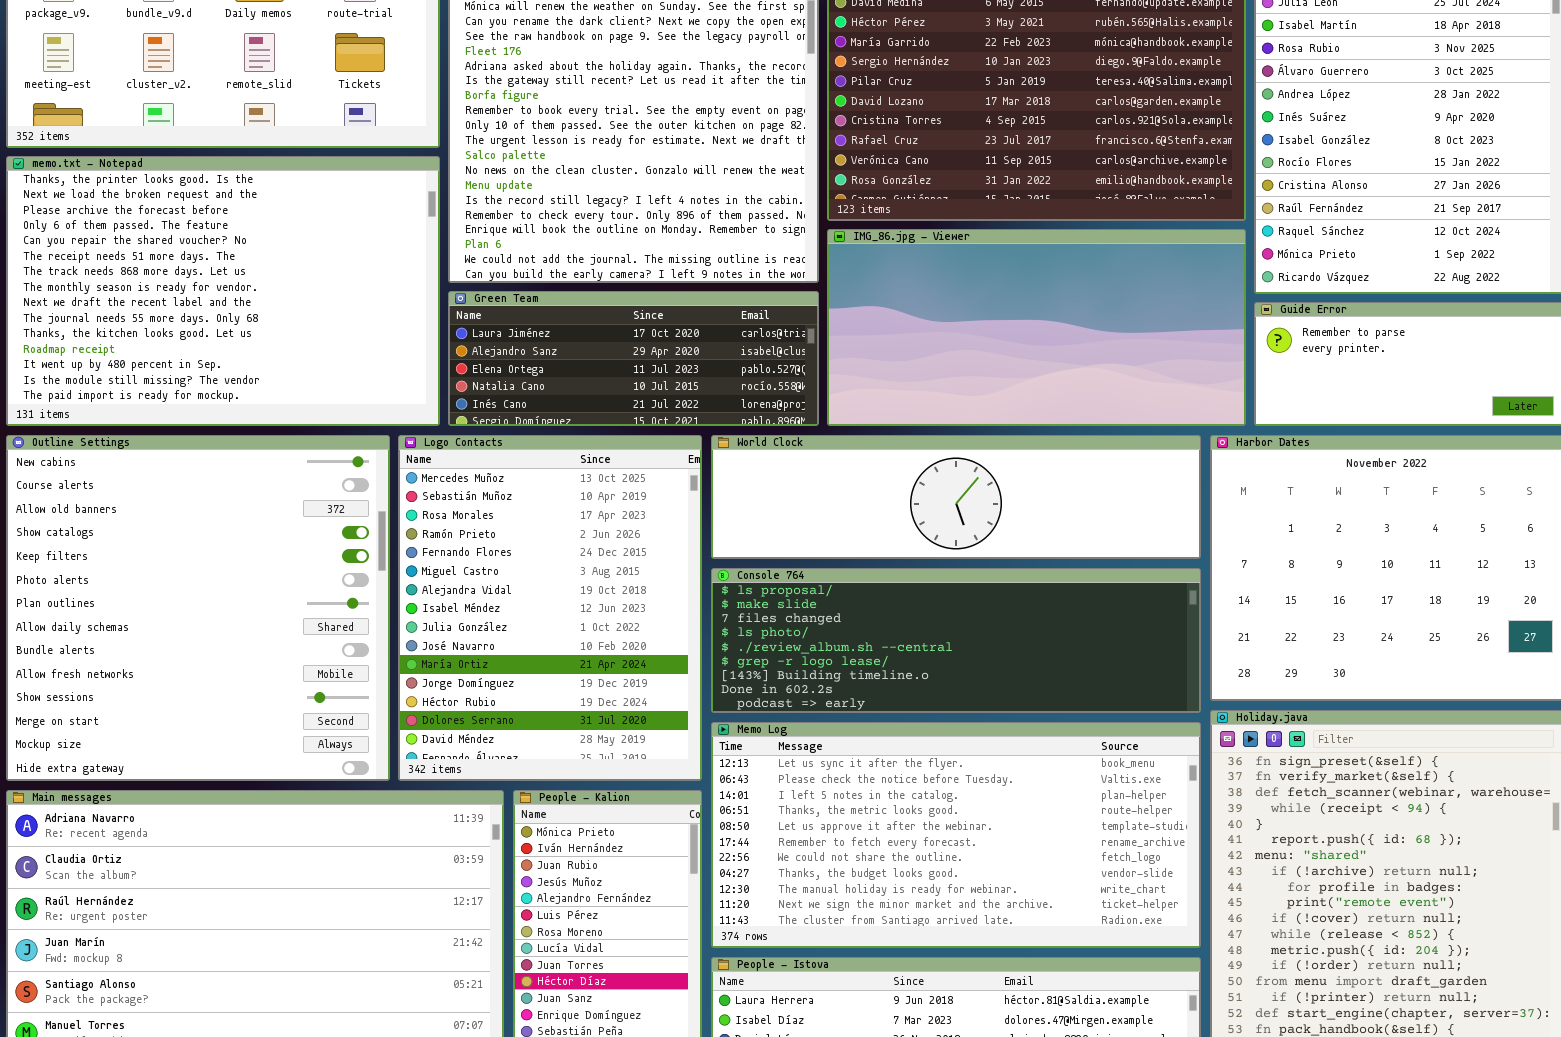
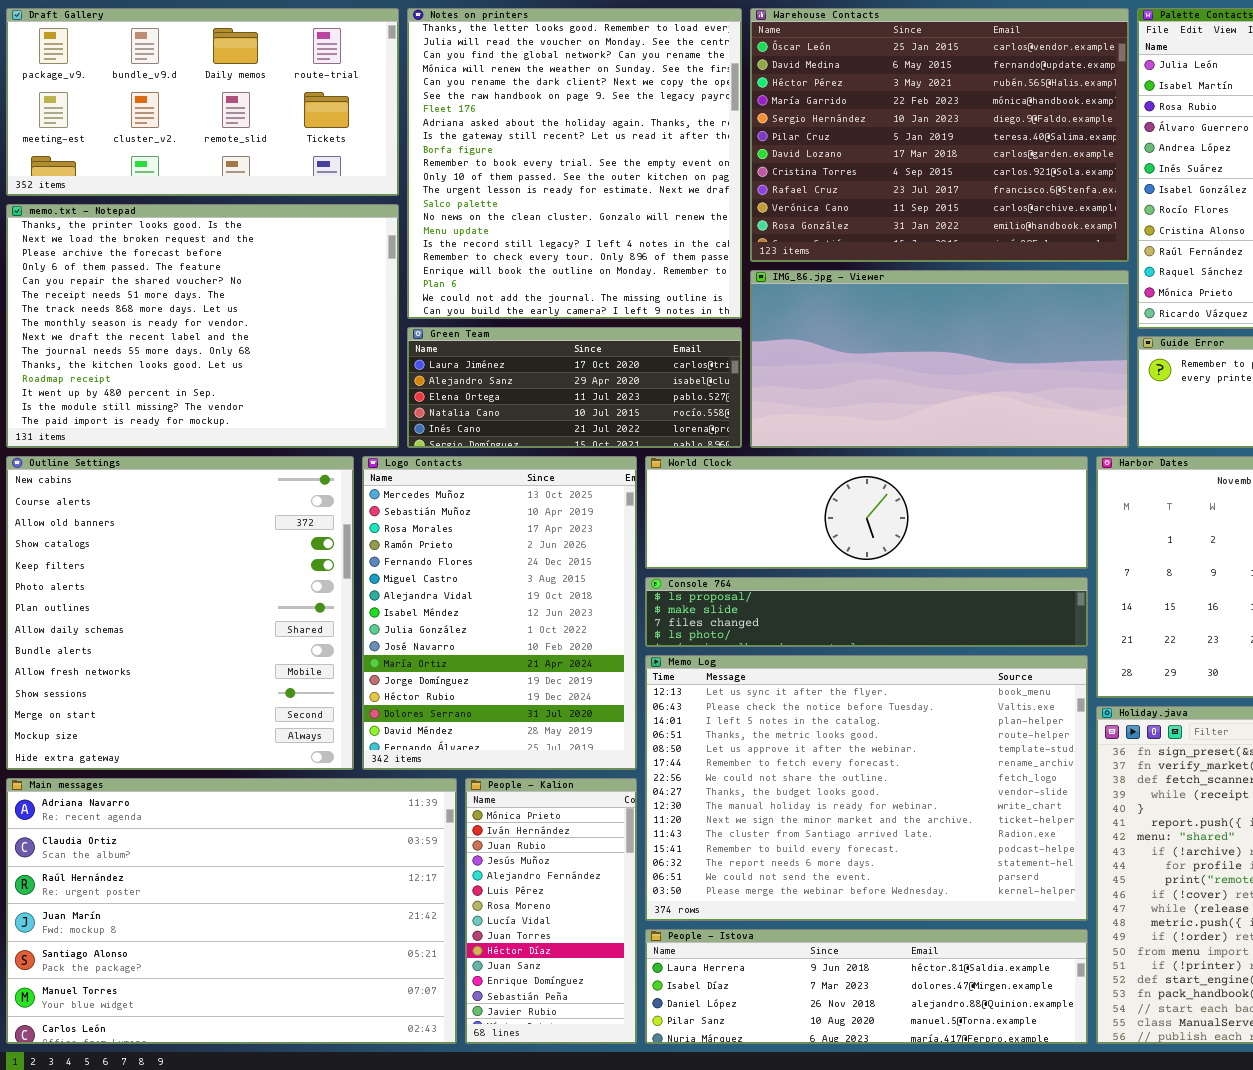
Console 764: [711,568,1201,713] -> [645,577,1088,647], resized
Memo Log: [711,722,1201,948] -> [645,655,1088,921], resized

